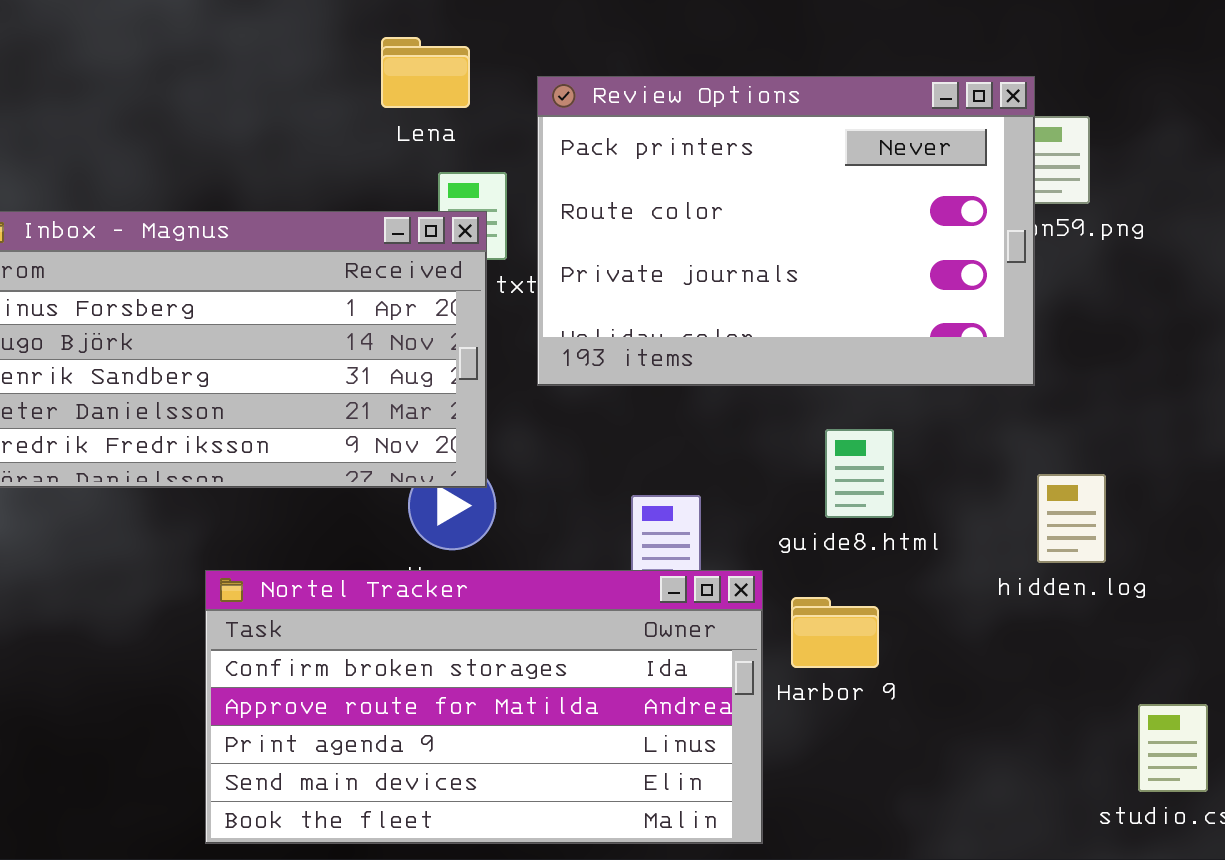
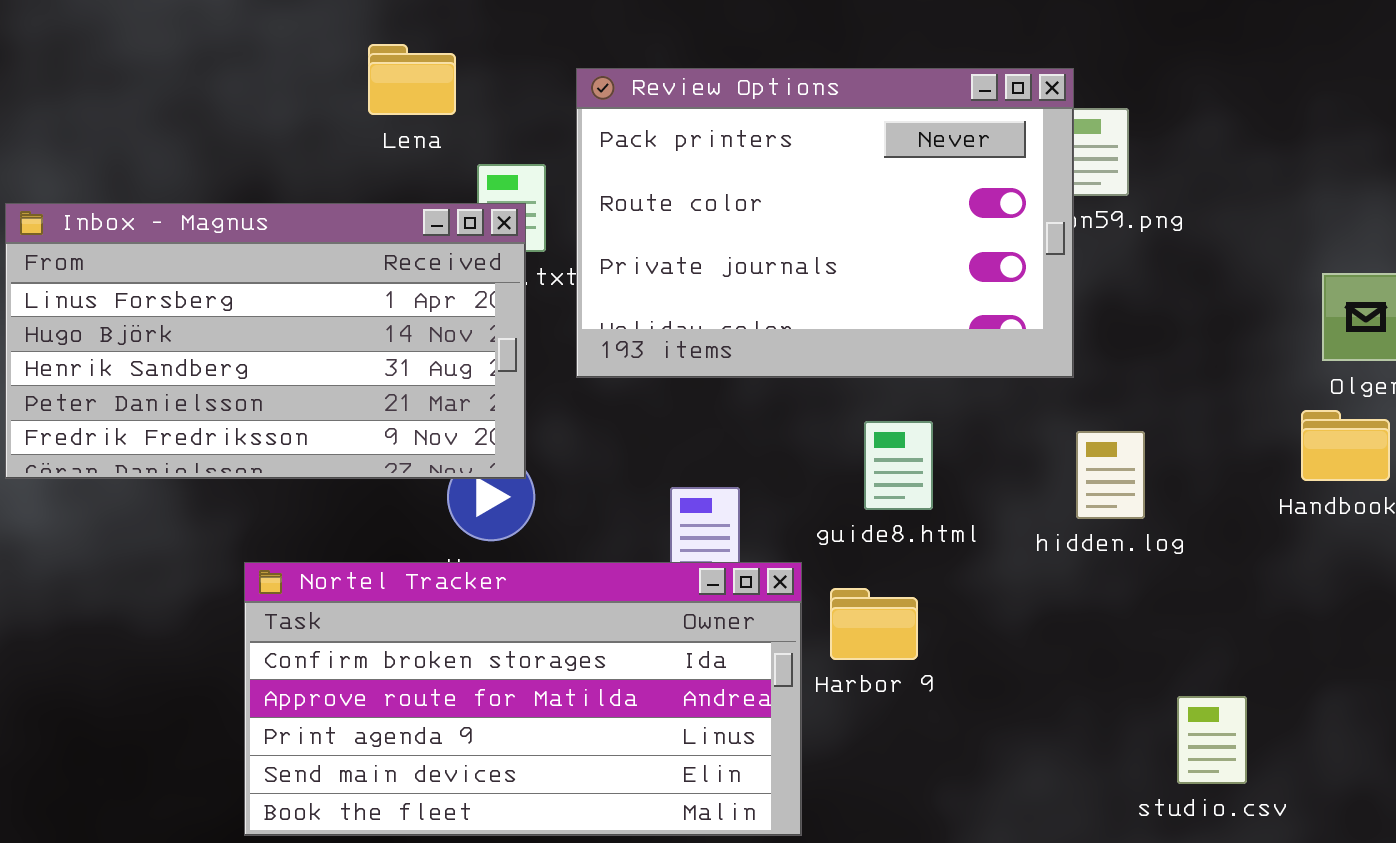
Lena: [381,37,470,108] -> [368,44,456,115], moved
hidden.log: [1037,474,1106,563] -> [1076,431,1145,519], moved

